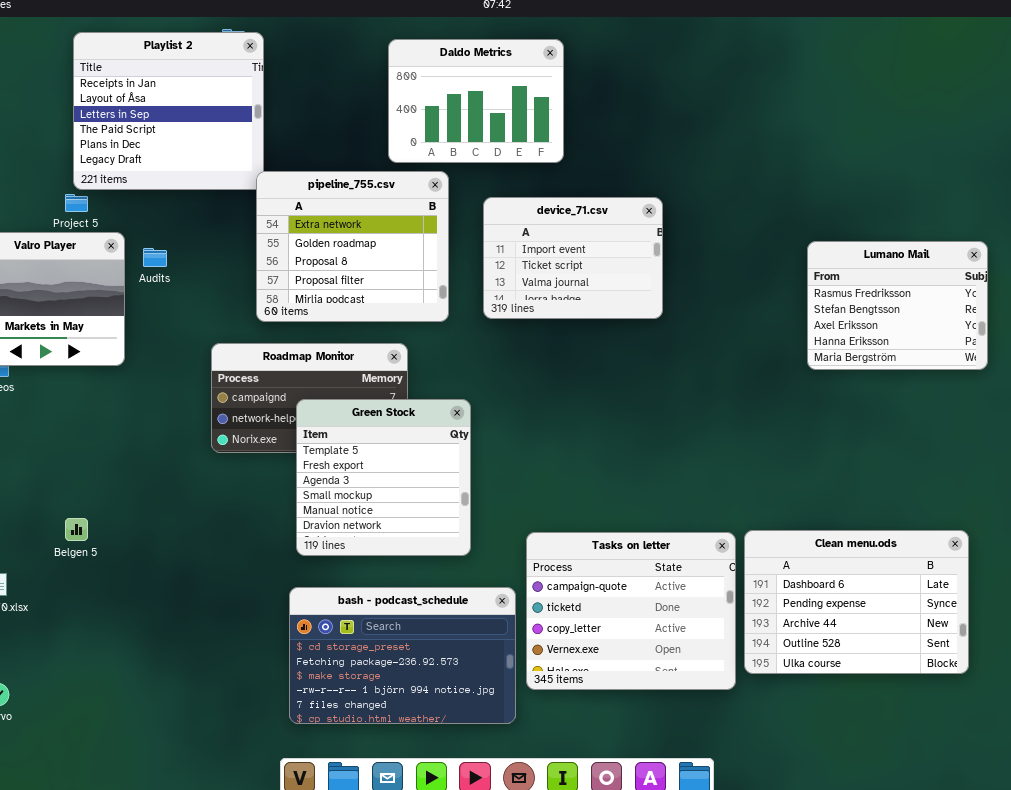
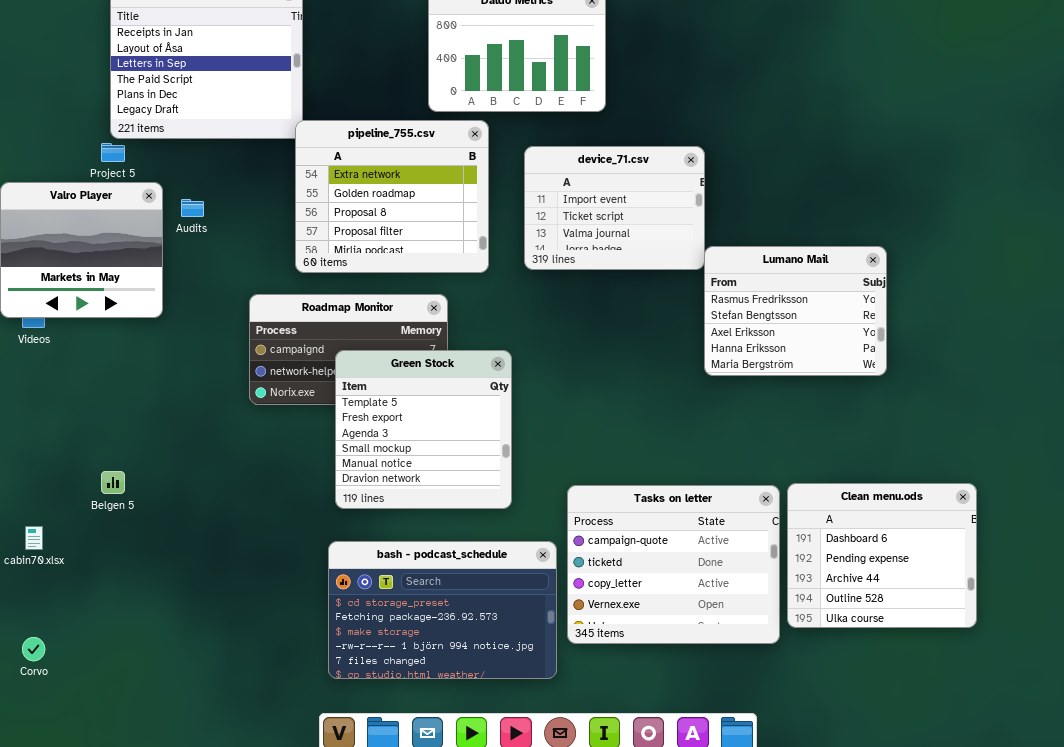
Lumano Mail: [807,241,988,370] -> [704,246,887,376], moved
Clean menu.ods: [744,530,969,674] -> [787,483,977,628], resized

